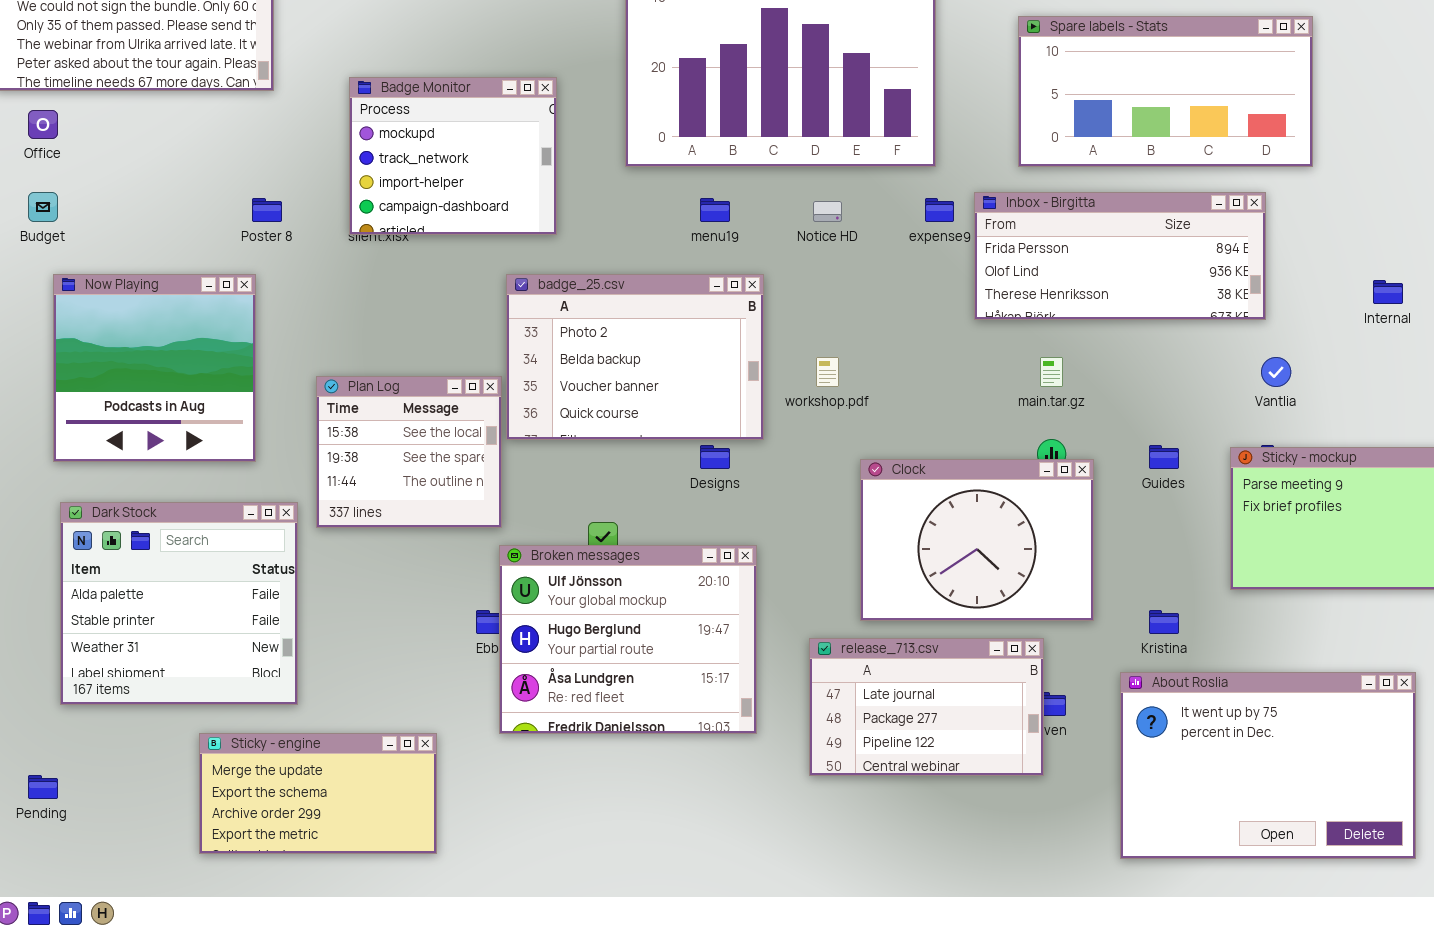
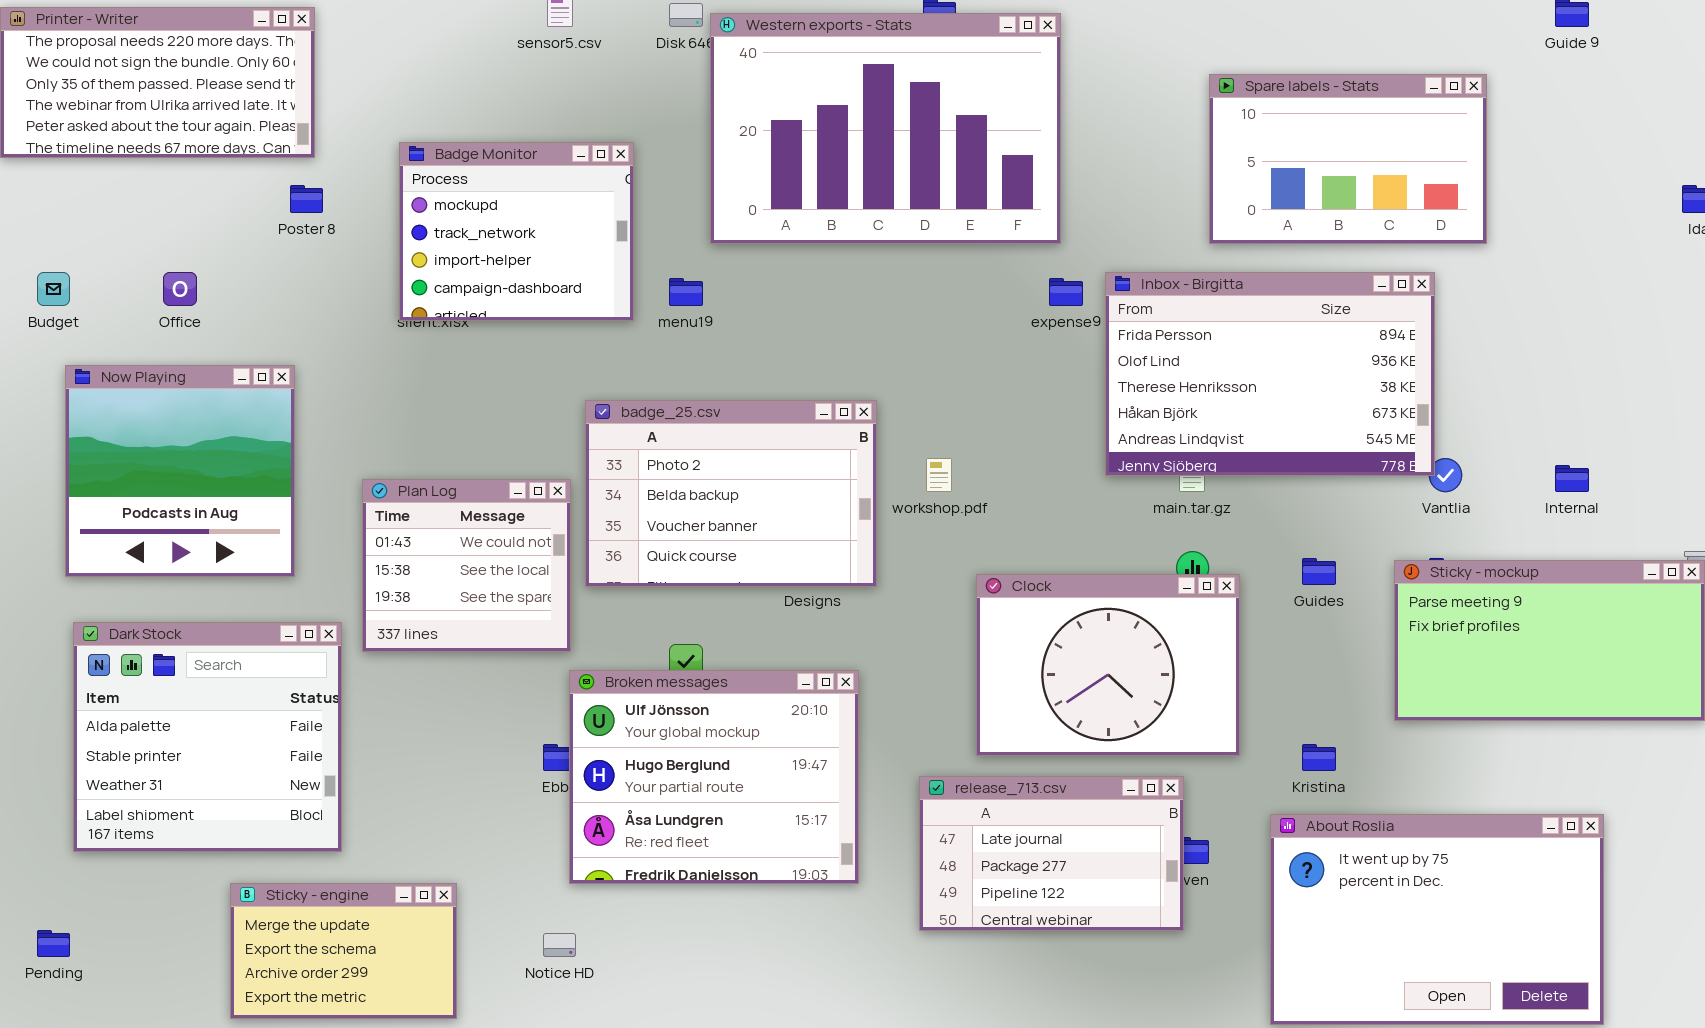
Spare labels - Stats: [1018,16,1313,167] -> [1209,74,1487,244], resized
Office: [28,110,58,139] -> [163,272,197,306], moved
Inbox - Birgitta: [974,192,1266,320] -> [1105,272,1435,476], resized
Poster 8: [252,198,282,222] -> [290,185,323,213], moved
menu19: [700,198,730,222] -> [669,278,703,306], moved
Notice HD: [813,201,842,222] -> [543,933,576,957], moved
badge_25.csv: [506,274,764,440] -> [585,400,877,587], moved
Internal: [1373,280,1403,304] -> [1555,465,1589,492], moved
Plan Log: [316,376,502,528] -> [362,479,571,652], scrolled up 1 row
Sticky - engine: [199,733,437,854] -> [230,883,457,1019], resized

